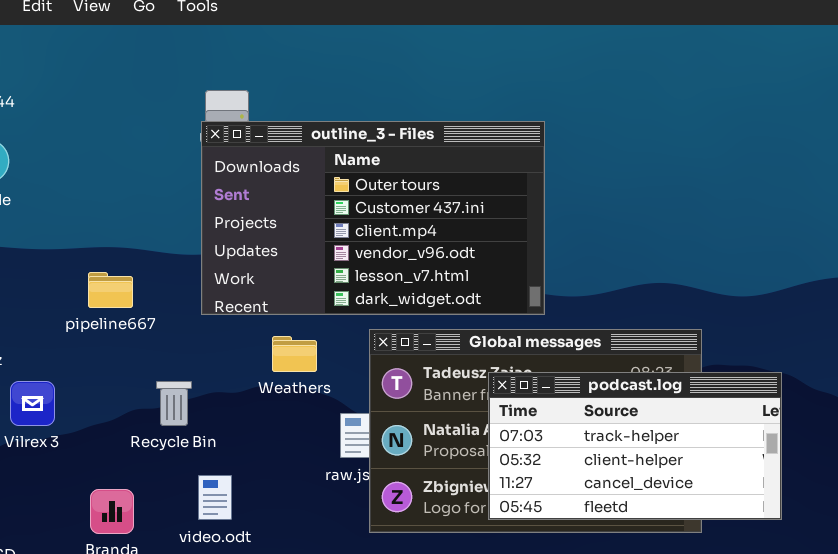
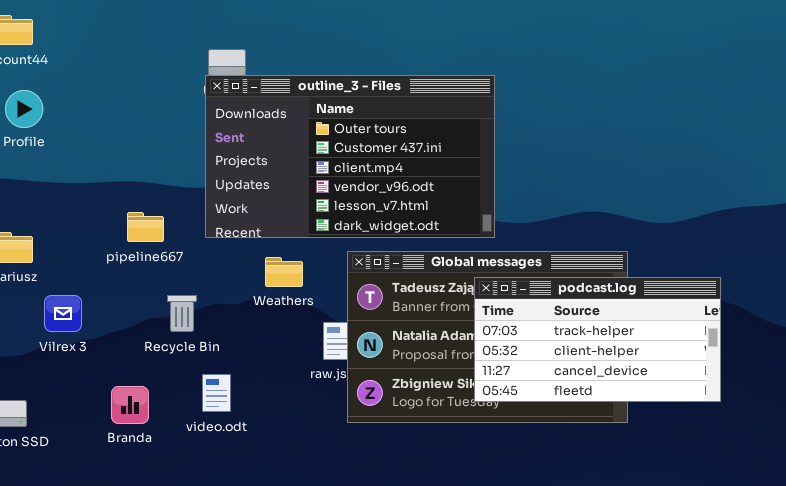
pipeline667: [88,272,133,308] -> [127,212,164,242], moved
podcast.log: [488,372,782,520] -> [474,277,721,402], moved

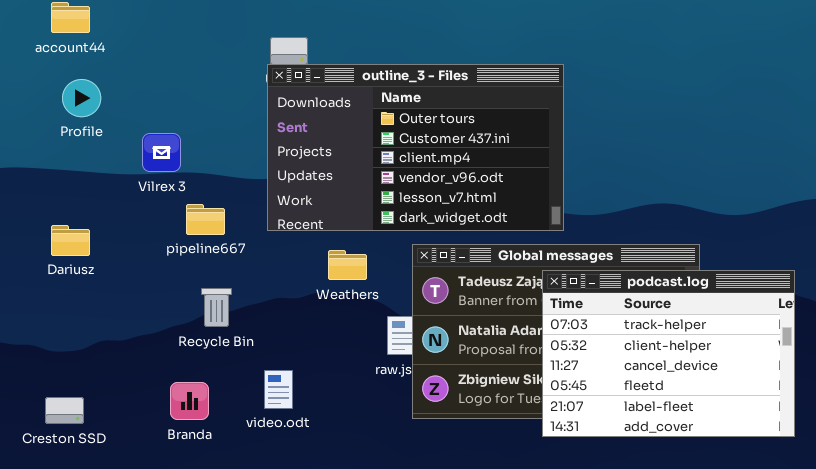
podcast.log: [474,277,721,402] -> [542,270,795,437], resized
Vilrex 3: [44,295,82,332] -> [142,133,181,172], moved
Recycle Bin: [167,295,197,332] -> [201,288,232,327], moved

